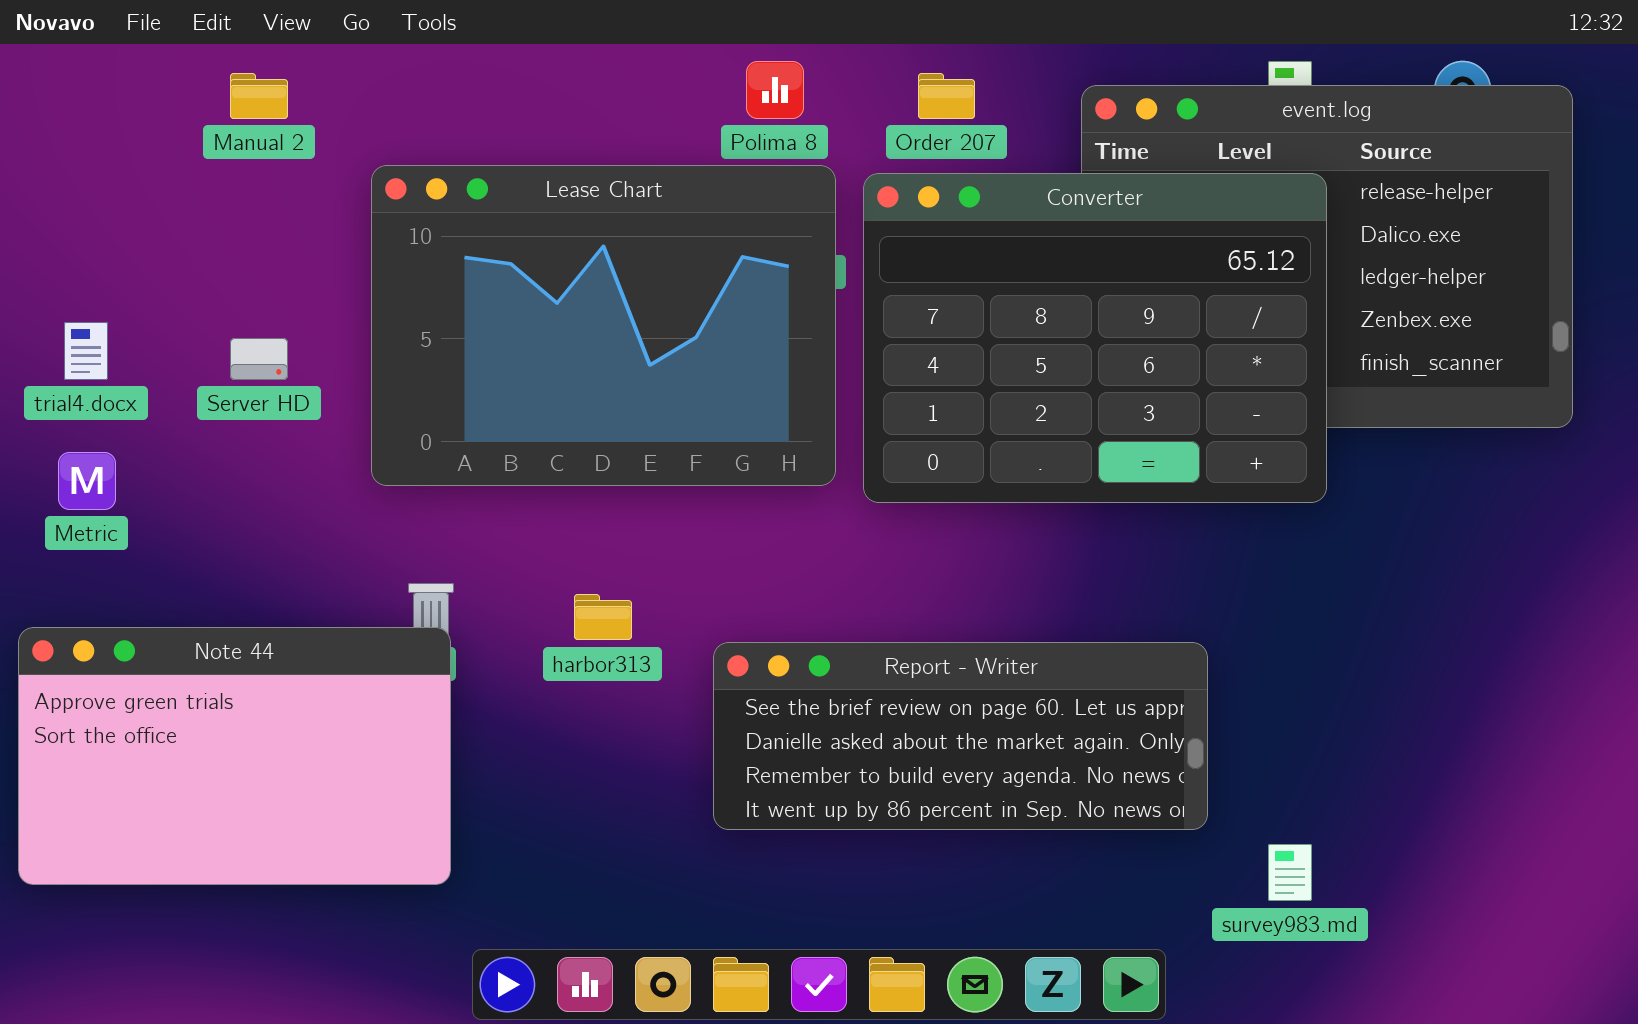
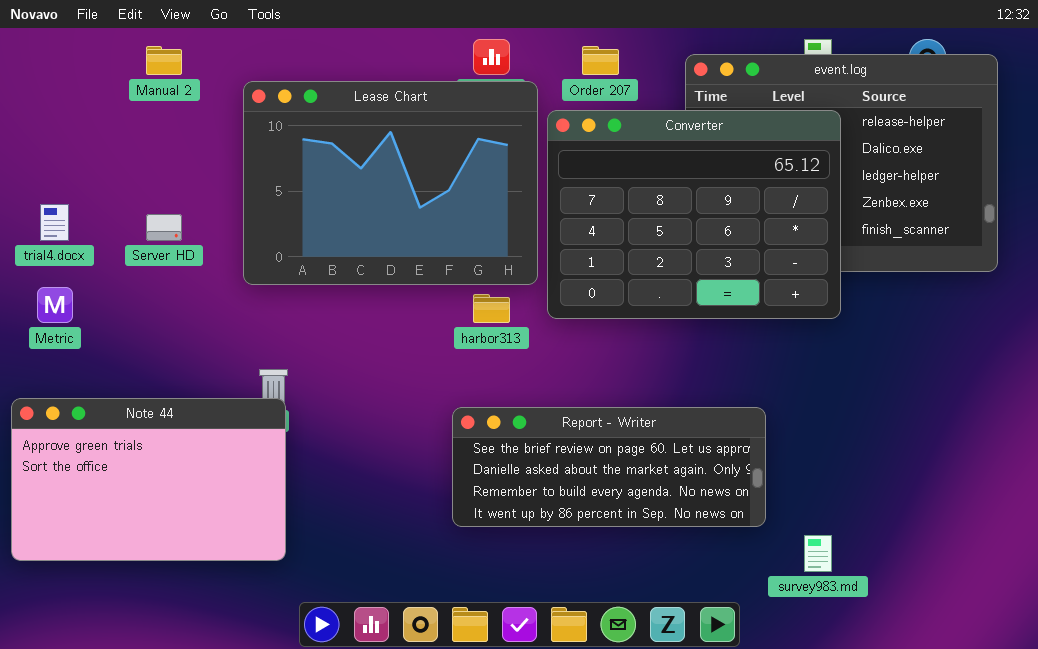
Lease Chart: [371,165,836,486] -> [243,81,538,285], moved
harbor313: [574,594,632,640] -> [473,294,510,323], moved

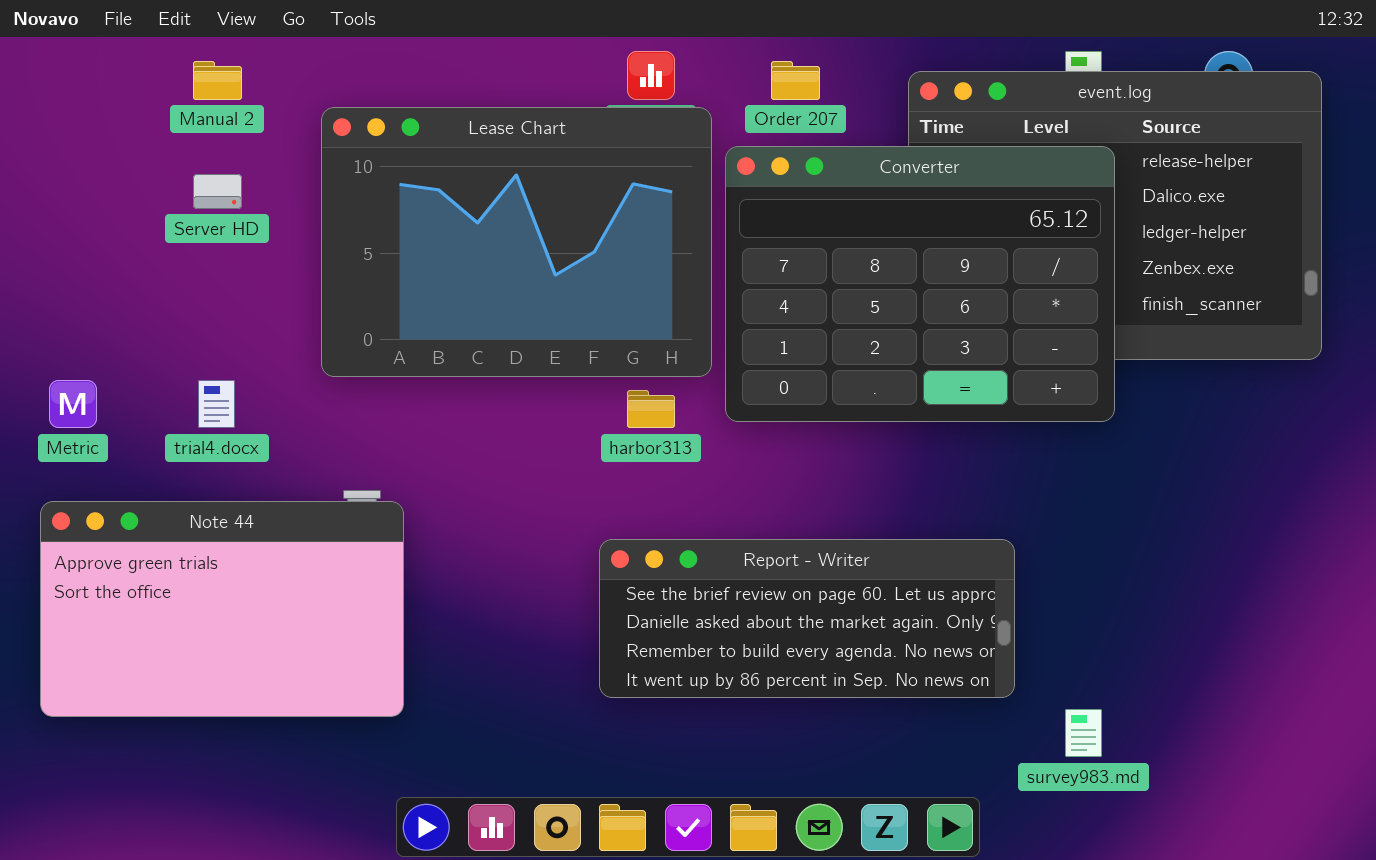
trial4.docx: [40,204,69,241] -> [198,380,235,428], moved
Server HD: [146,214,182,241] -> [193,174,242,209], moved
Note 44: [11,398,286,561] -> [40,501,404,717], moved

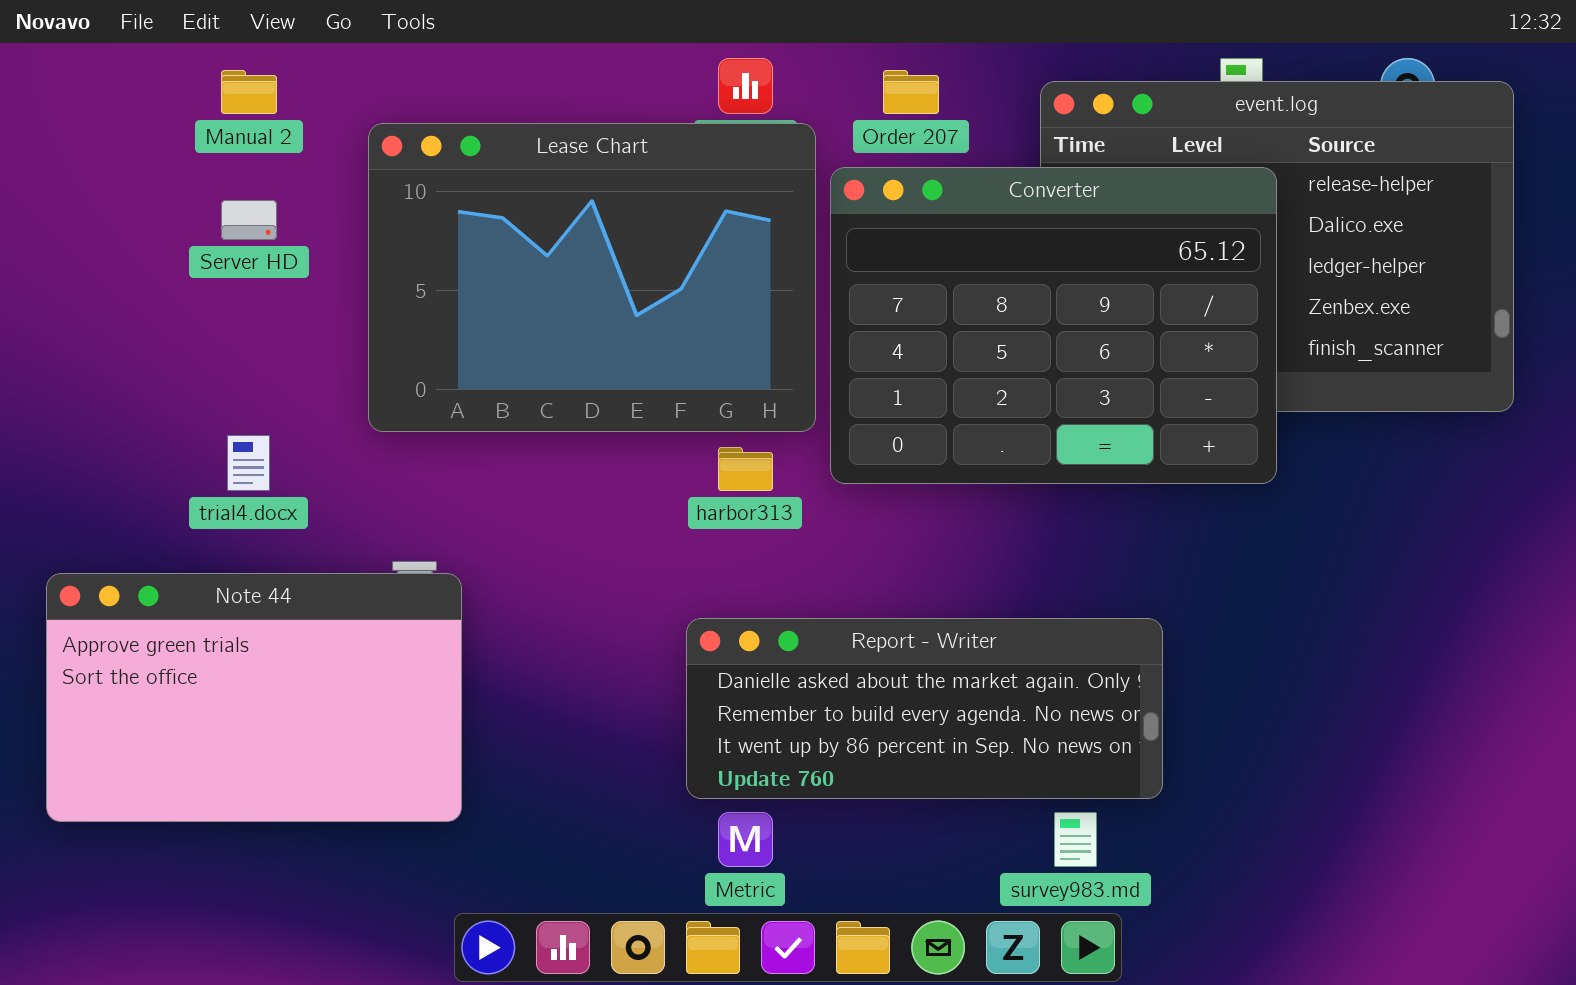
Metric: [49,380,97,428] -> [718,812,773,867], moved
Report - Writer: [599,539,1015,698] -> [686,618,1163,799], scrolled down 1 row
survey983.md: [1065,709,1102,757] -> [1054,812,1097,867], moved

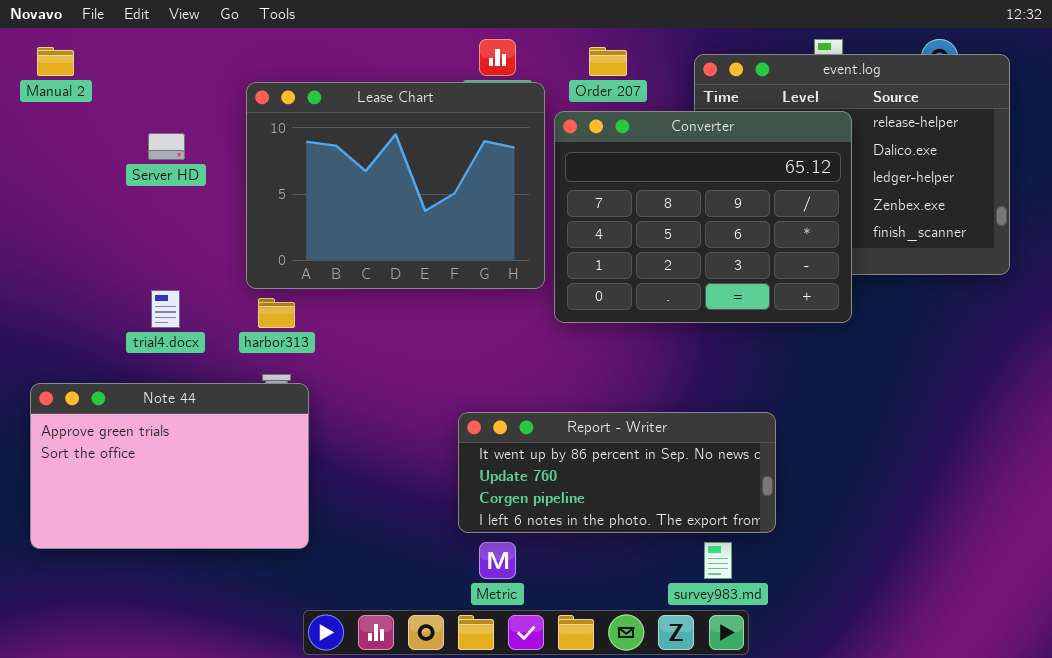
Manual 2: [221,70,277,114] -> [37,47,74,76], moved
harbor313: [718,447,773,491] -> [258,298,295,328], moved
Report - Writer: [686,618,1163,799] -> [458,412,776,533], scrolled down 2 rows

